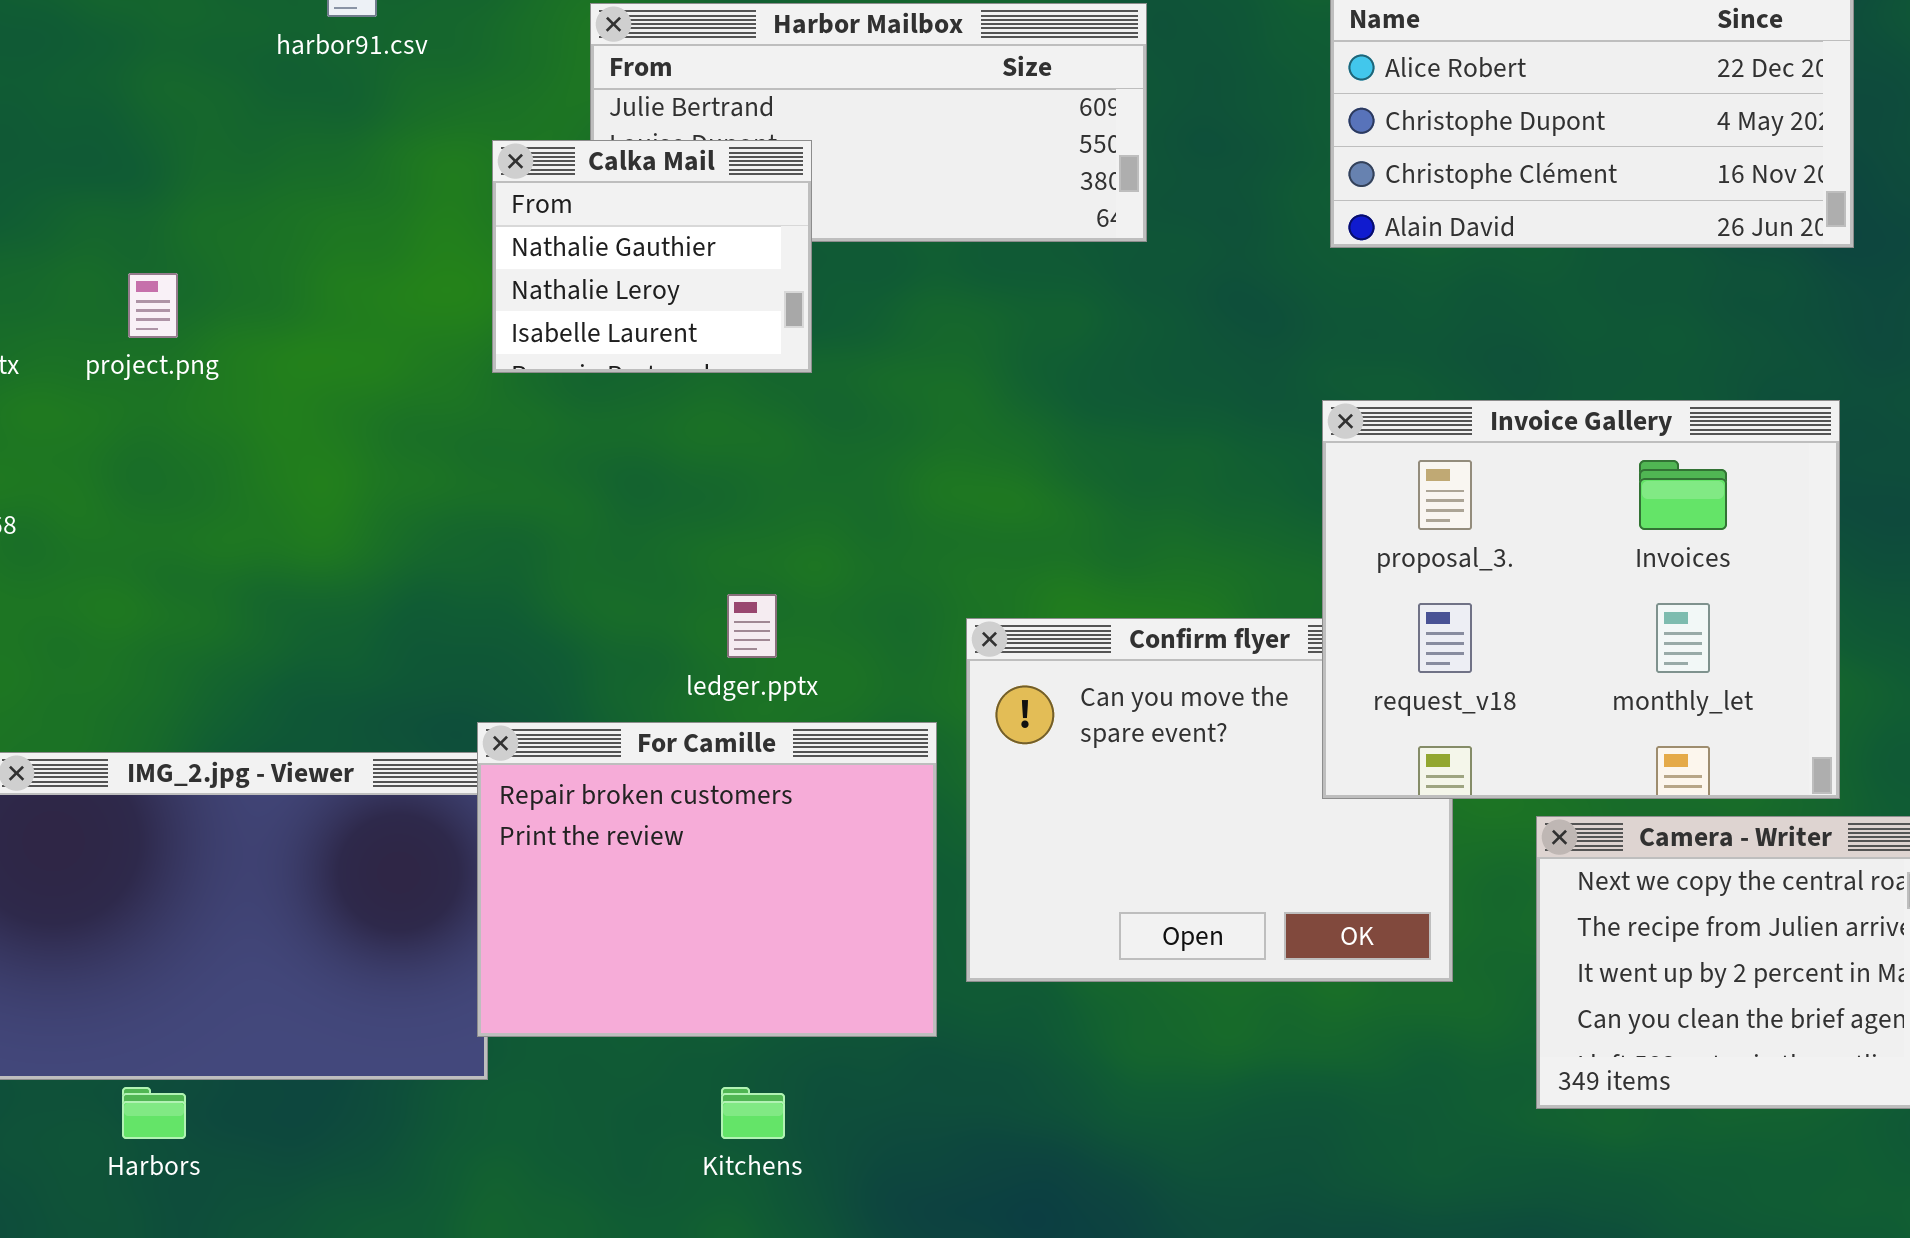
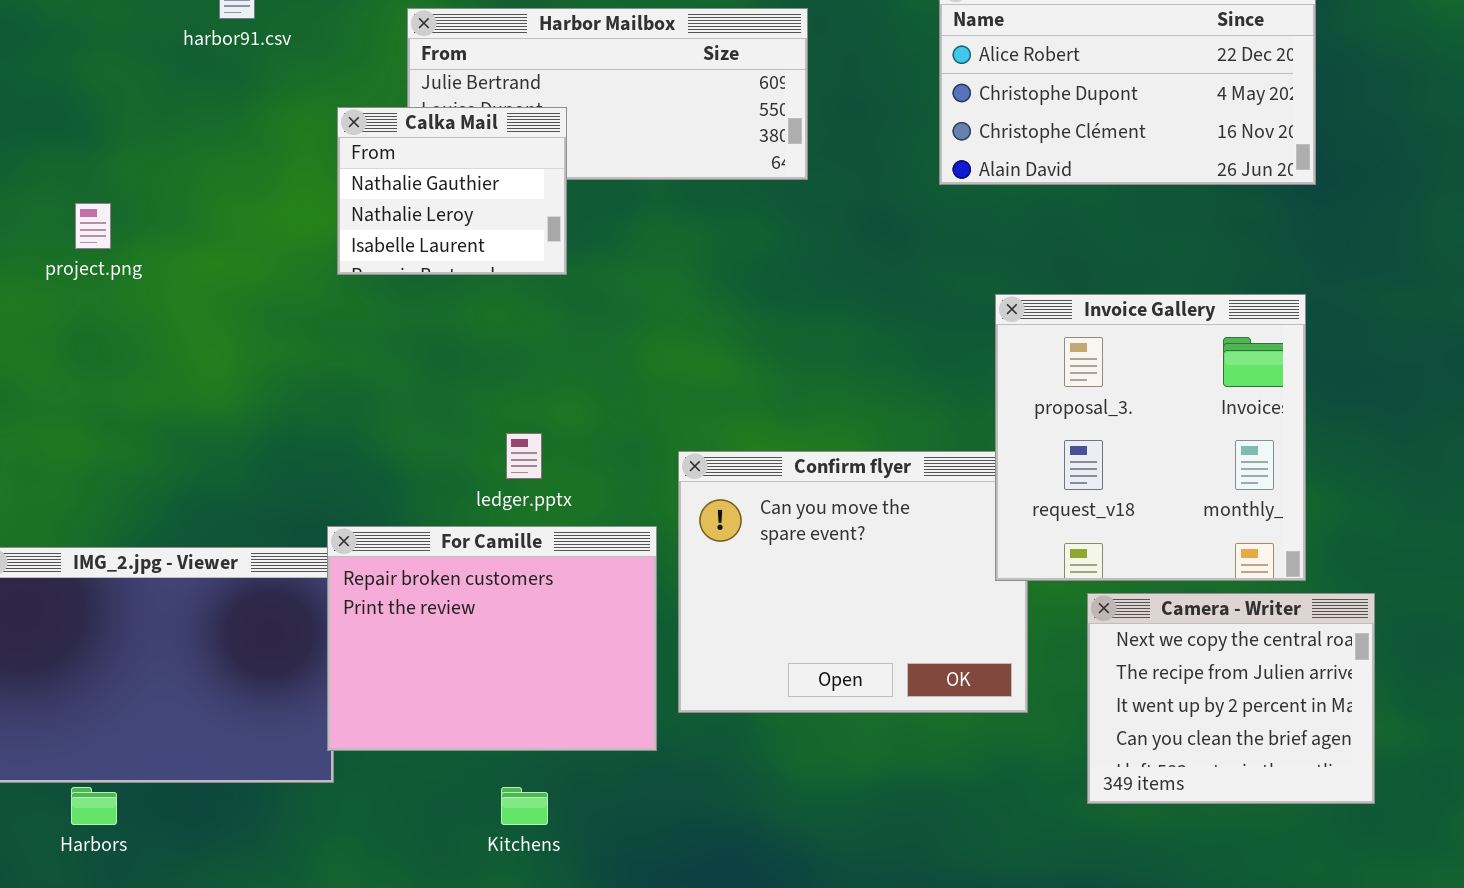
Invoice Gallery: [1322,400,1840,799] -> [995,294,1306,581], resized

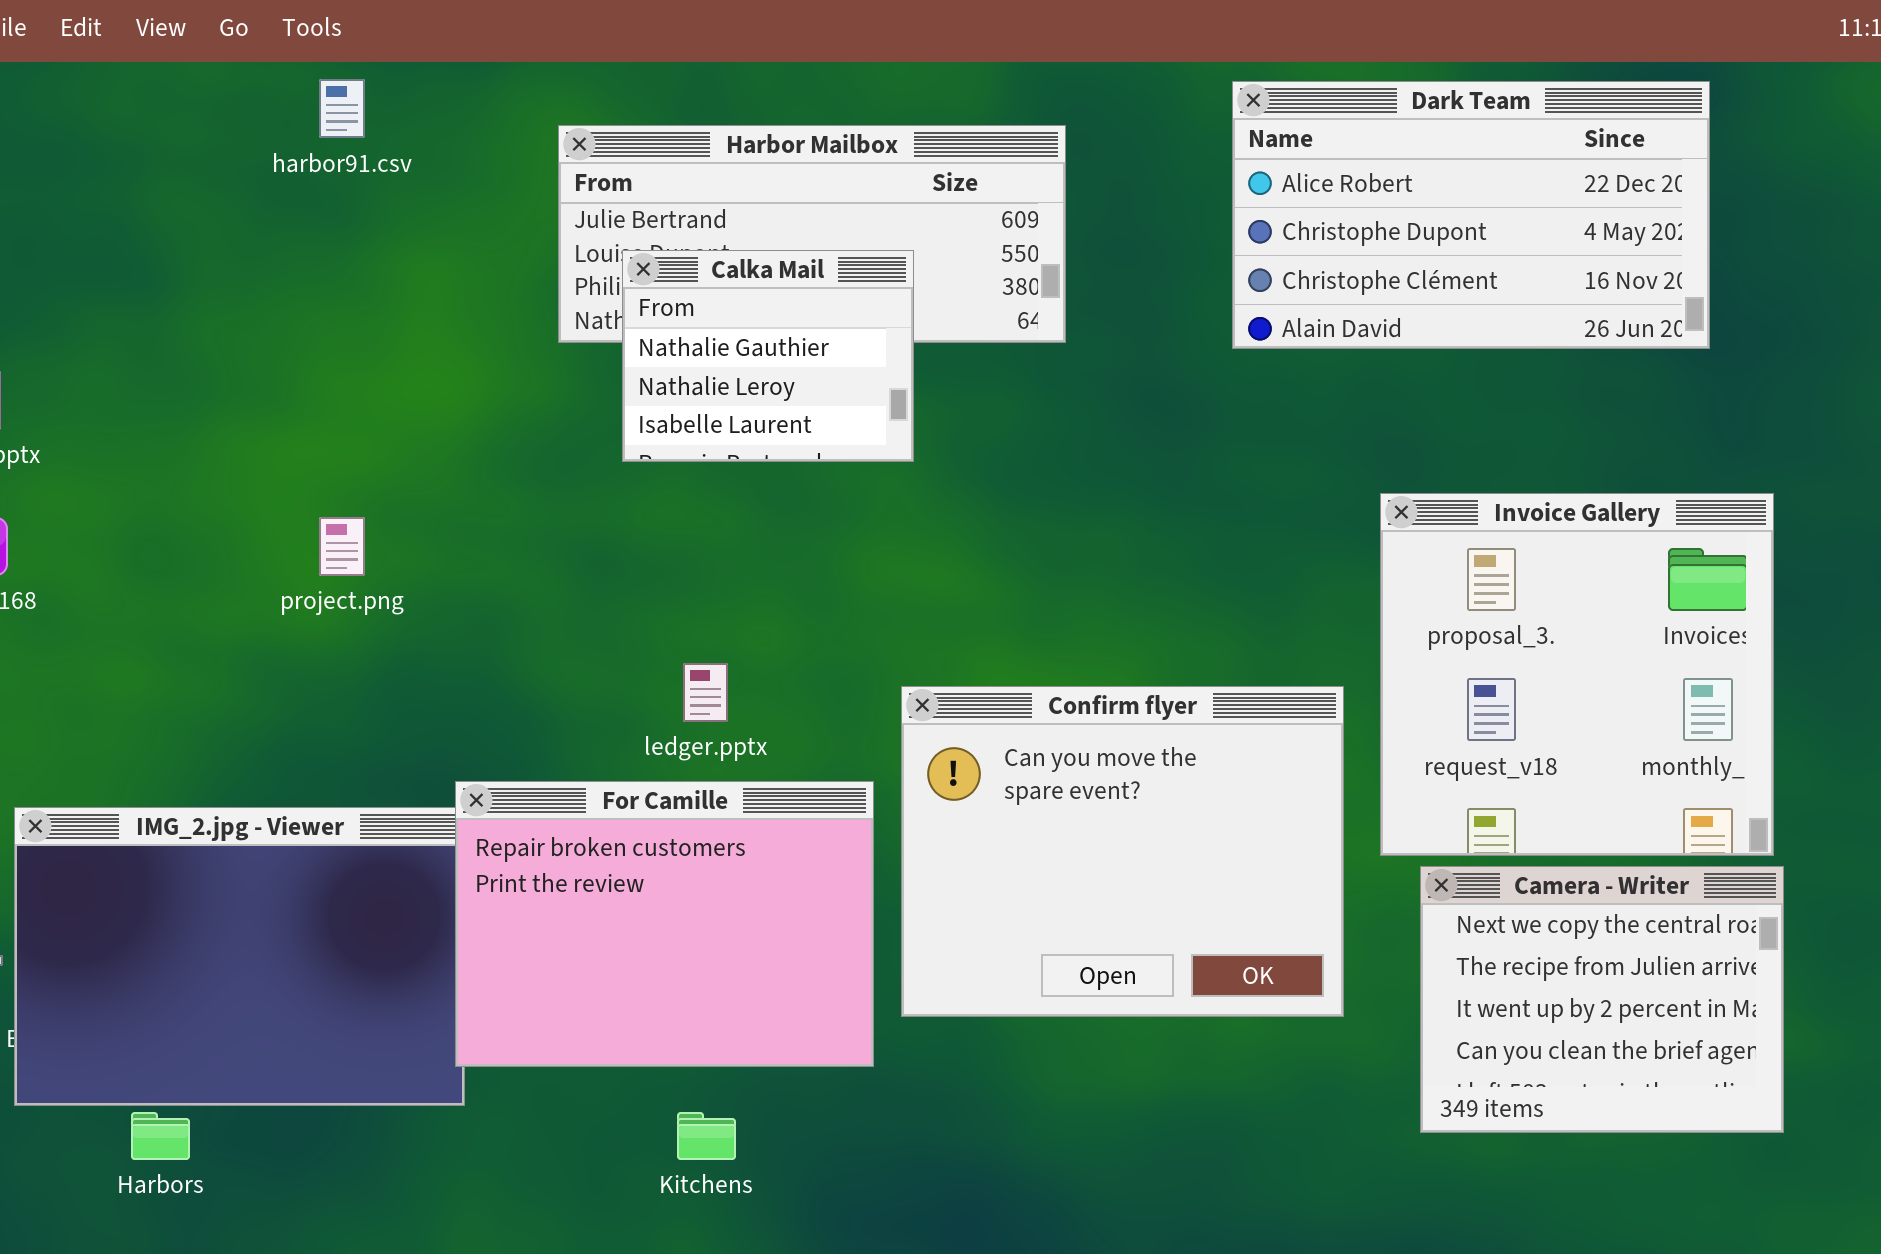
Calka Mail: [337,107,567,275] -> [622,250,914,462], moved
project.png: [75,203,111,249] -> [319,517,365,576], moved
Invoice Gallery: [995,294,1306,581] -> [1380,493,1774,856], moved

